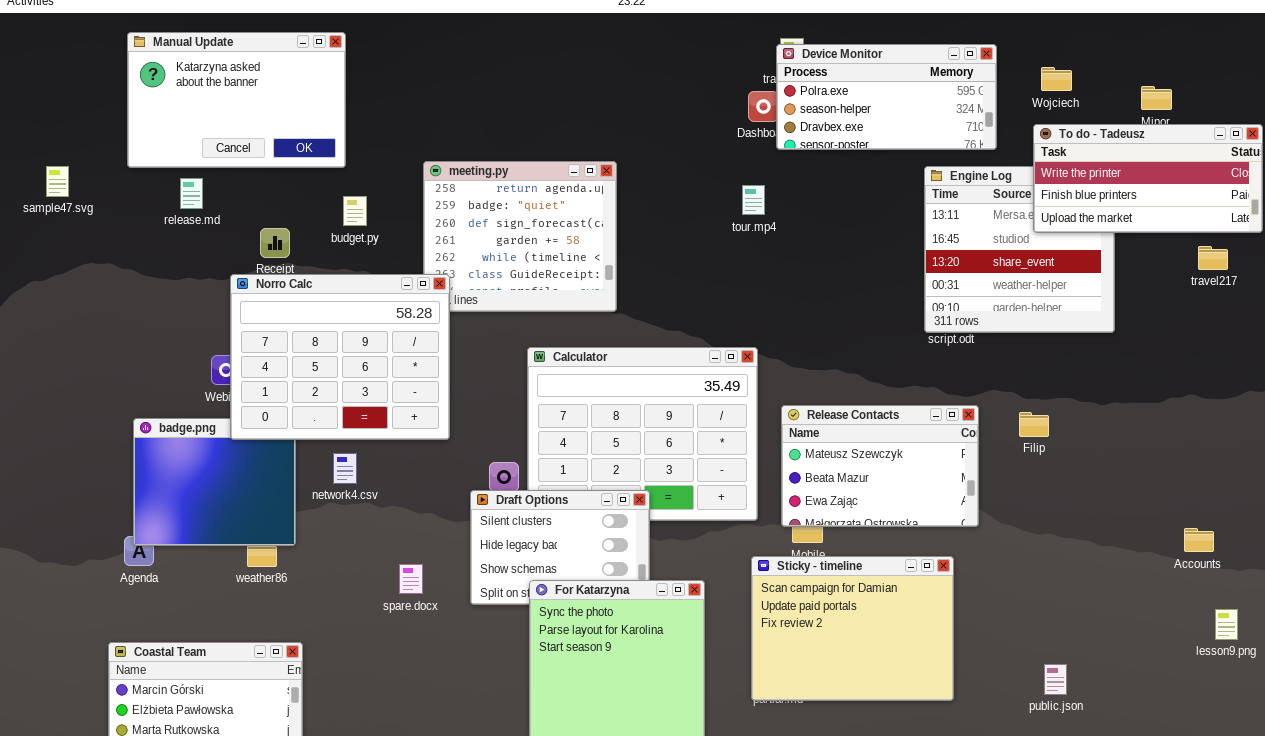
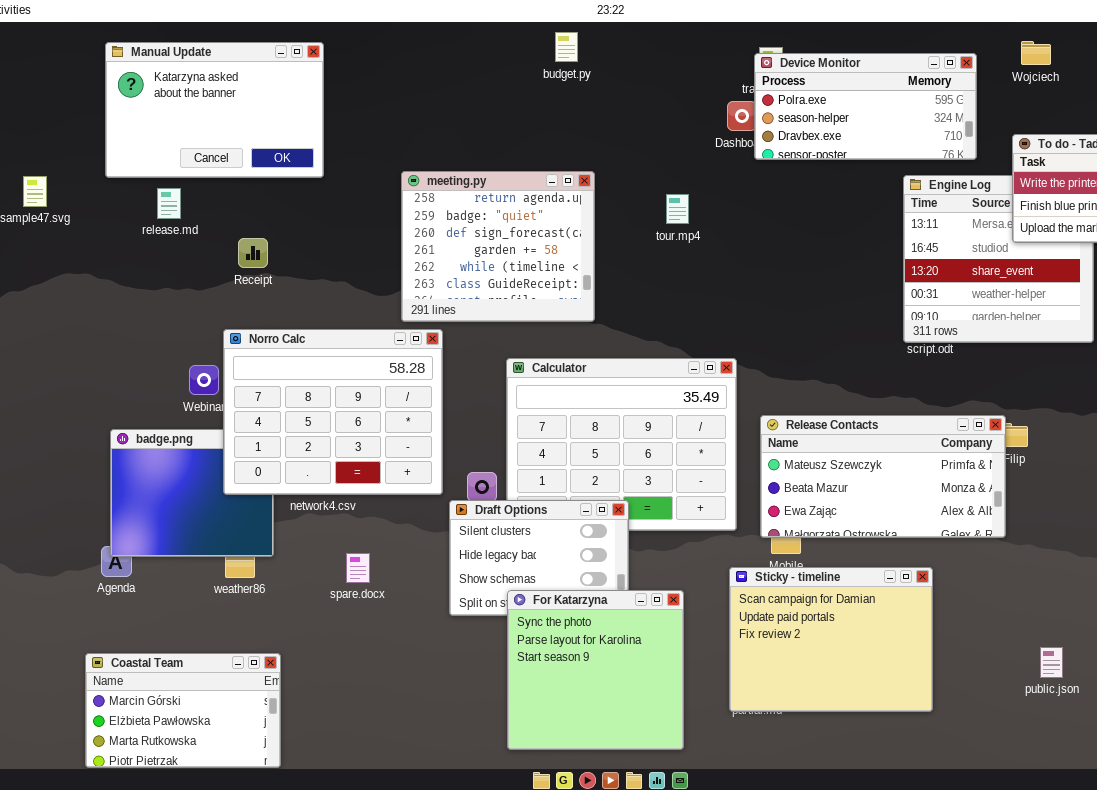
Wojciech: [1041,67,1072,91] -> [1021,41,1051,65], moved
tour.mp4: [742,185,765,215] -> [666,194,689,224], moved
budget.py: [343,196,367,226] -> [555,32,578,62], moved
Norro Calc: [230,274,450,440] -> [223,329,443,495], moved
Release Contacts: [781,405,979,527] -> [760,415,1006,538], resized
spare.docx: [399,564,423,594] -> [346,553,370,583], moved
public.json: [1044,664,1067,695] -> [1040,647,1063,678], moved

